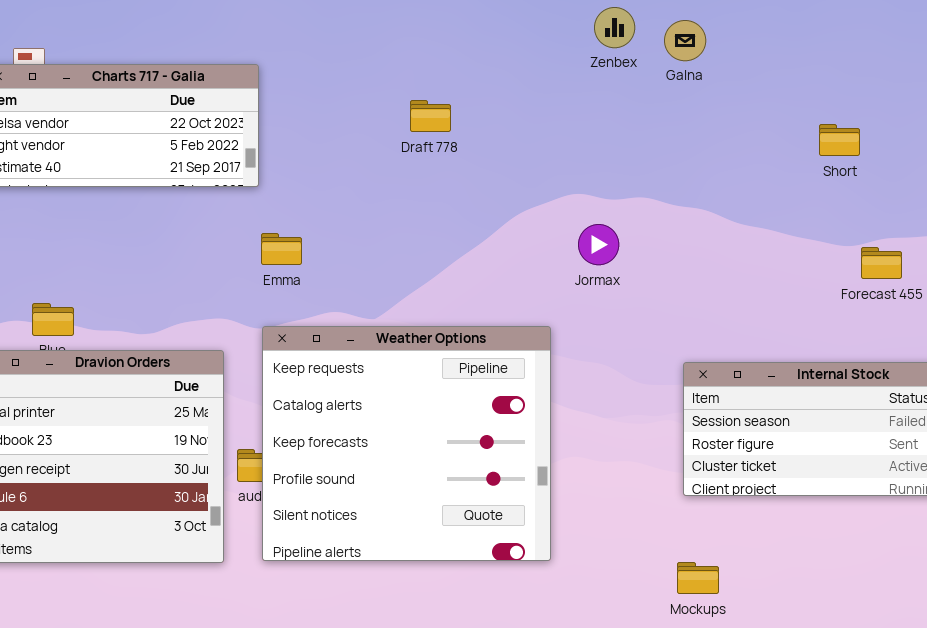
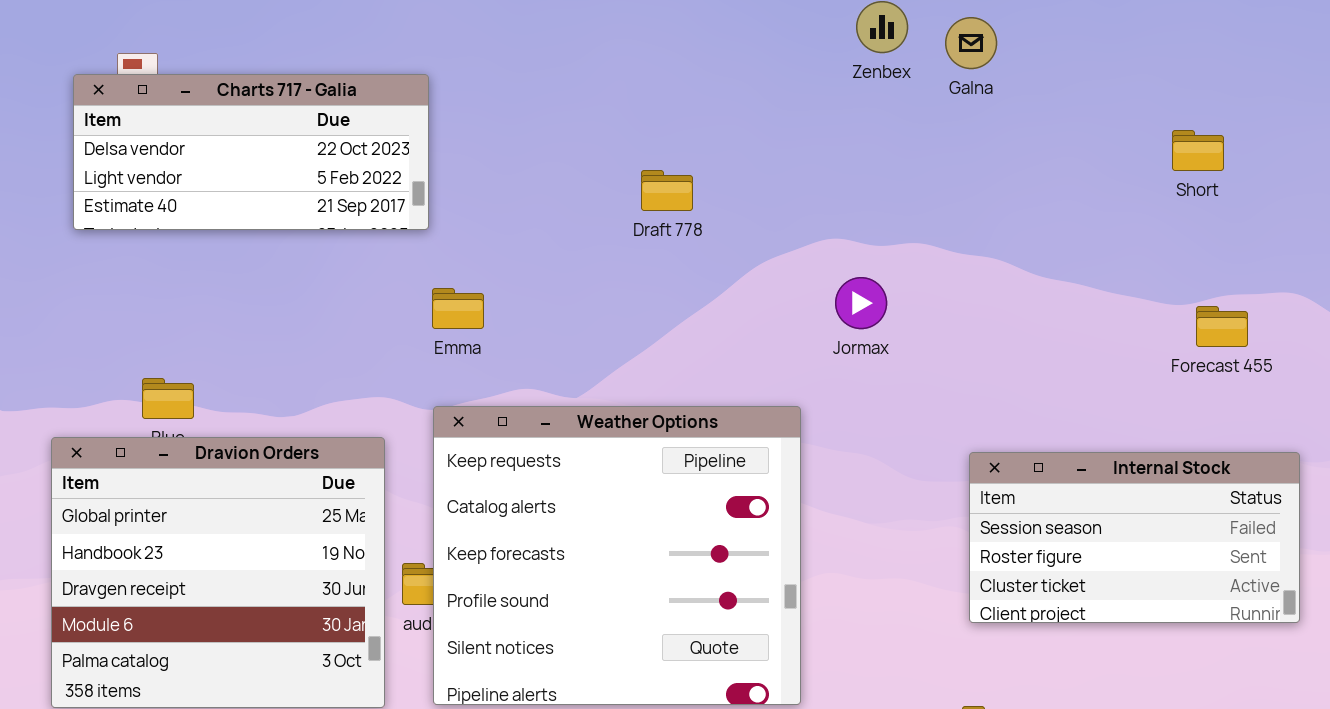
Draft 778: [410,100,451,132] -> [641,170,693,211], moved
Short: [819,124,860,156] -> [1172,130,1224,171], moved

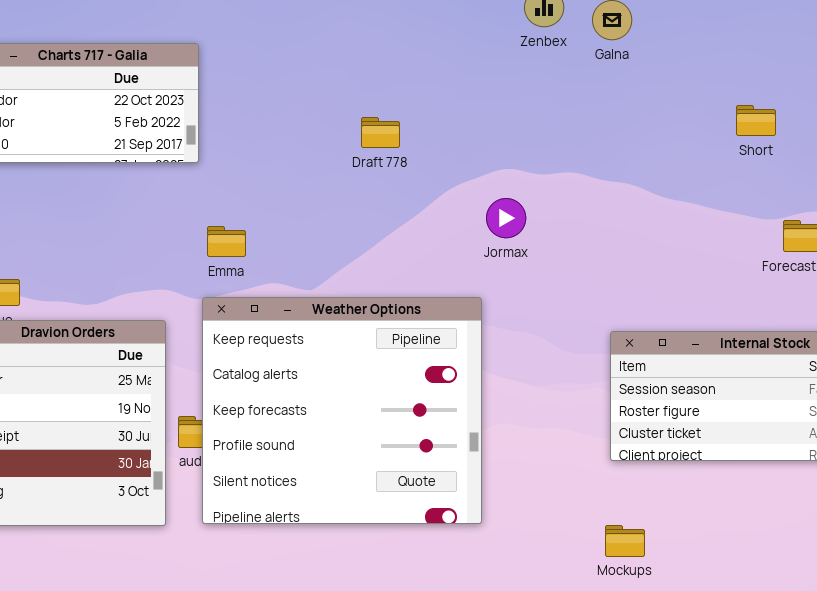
Short: [1172,130,1224,171] -> [736,105,776,136], moved
Jormax: [835,277,887,329] -> [486,198,526,238], moved
Emma: [432,288,484,329] -> [207,226,246,257], moved

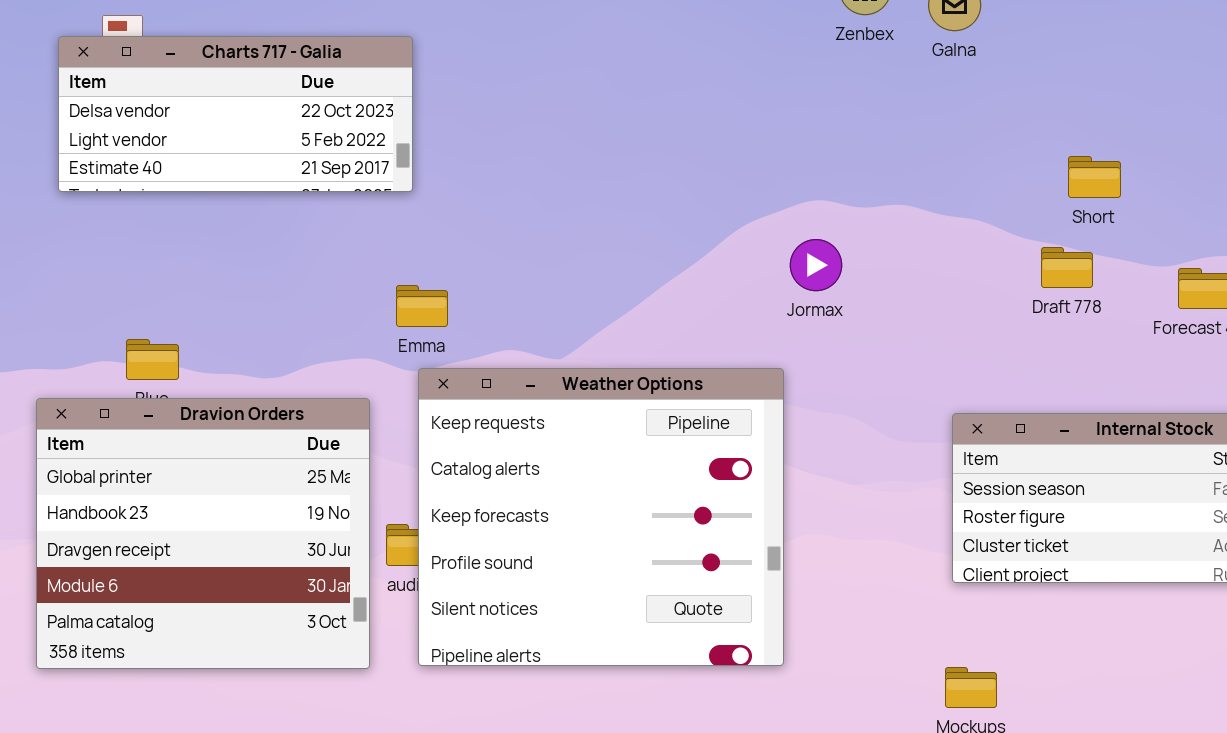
Short: [736,105,776,136] -> [1068,156,1121,198], moved
Draft 778: [361,117,400,148] -> [1041,247,1093,288], moved
Emma: [207,226,246,257] -> [396,285,448,327], moved

